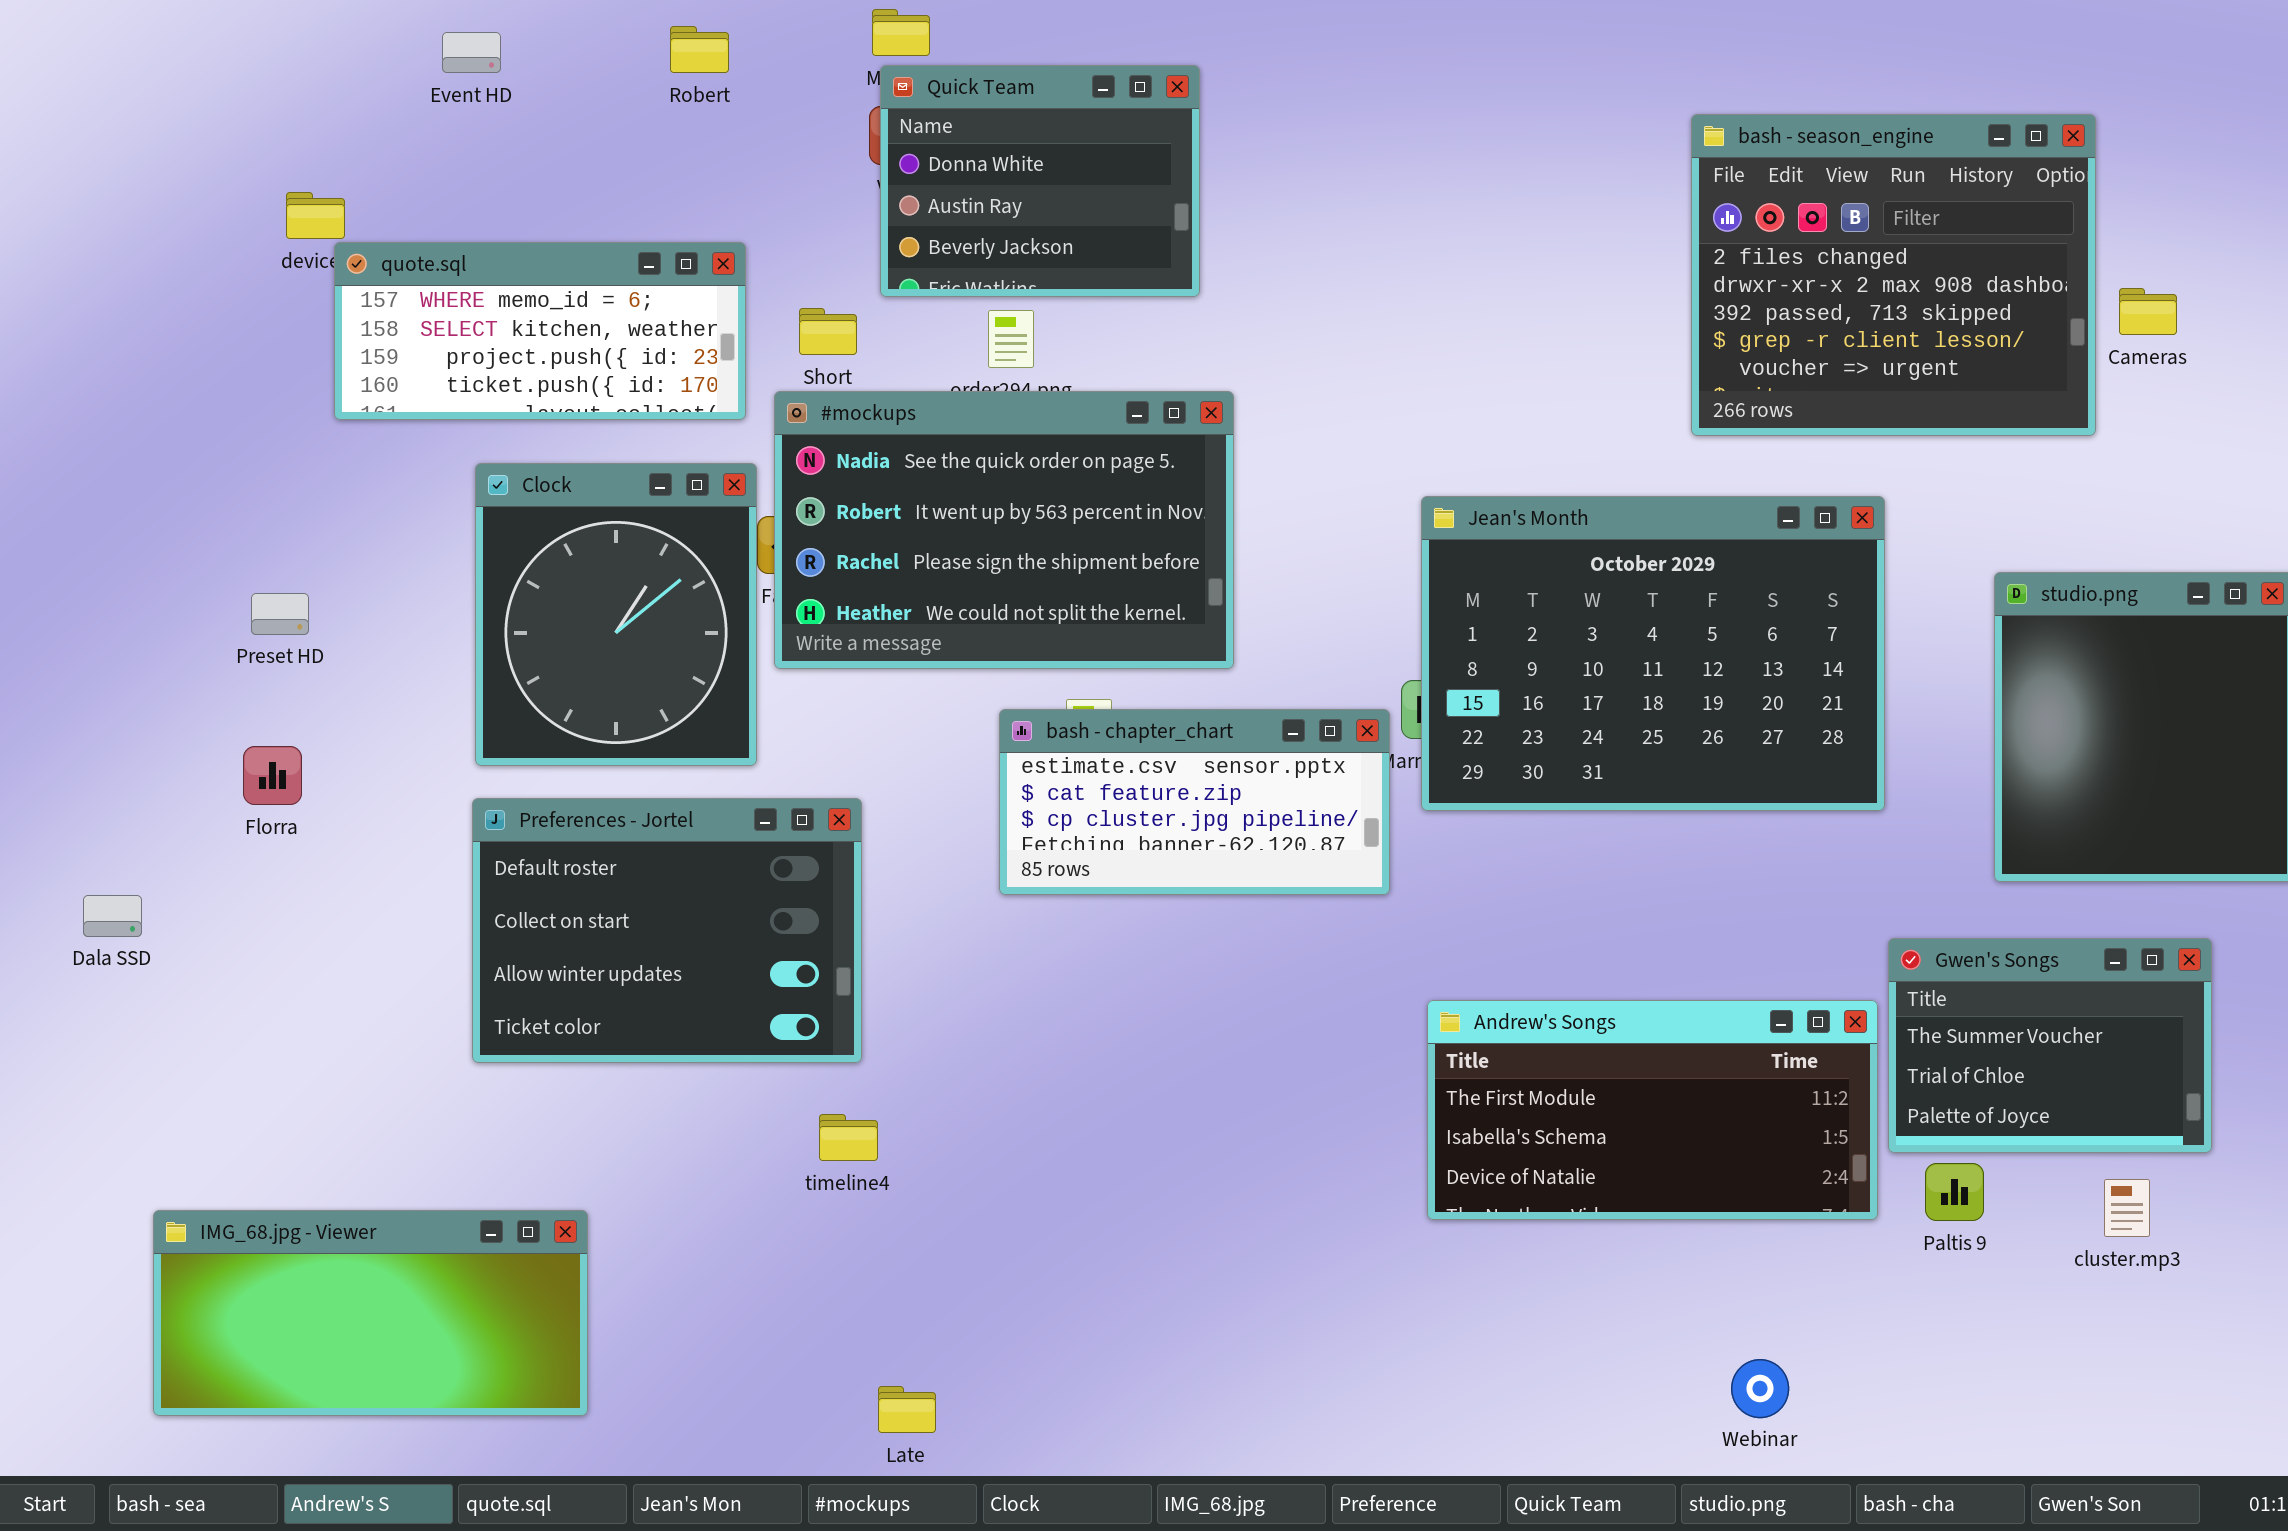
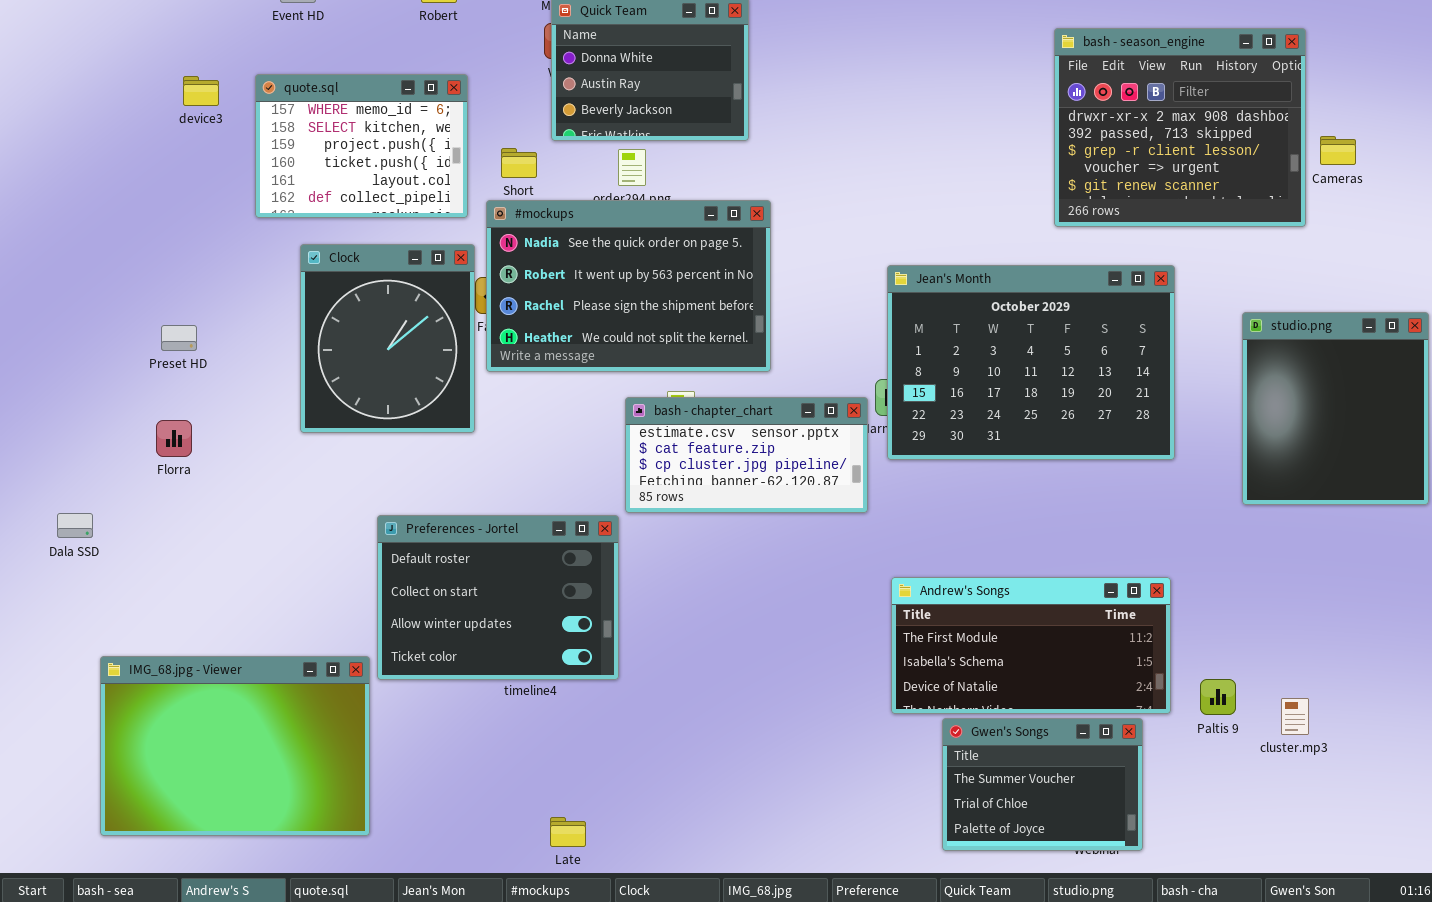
bash - season_engine: [1691,114,2096,436] -> [1054,28,1306,227], scrolled down 1 row
quote.sql: [334,242,746,420] -> [255,74,468,218], resized
Preferences - Jortel: [472,798,862,1063] -> [377,515,619,680], moved
Gwen's Songs: [1888,938,2212,1153] -> [942,718,1143,851], moved
cluster.mp3: [2104,1179,2150,1237] -> [1281,698,1309,735], moved
IMG_68.jpg - Viewer: [153,1210,588,1416] -> [100,656,370,836], resized

